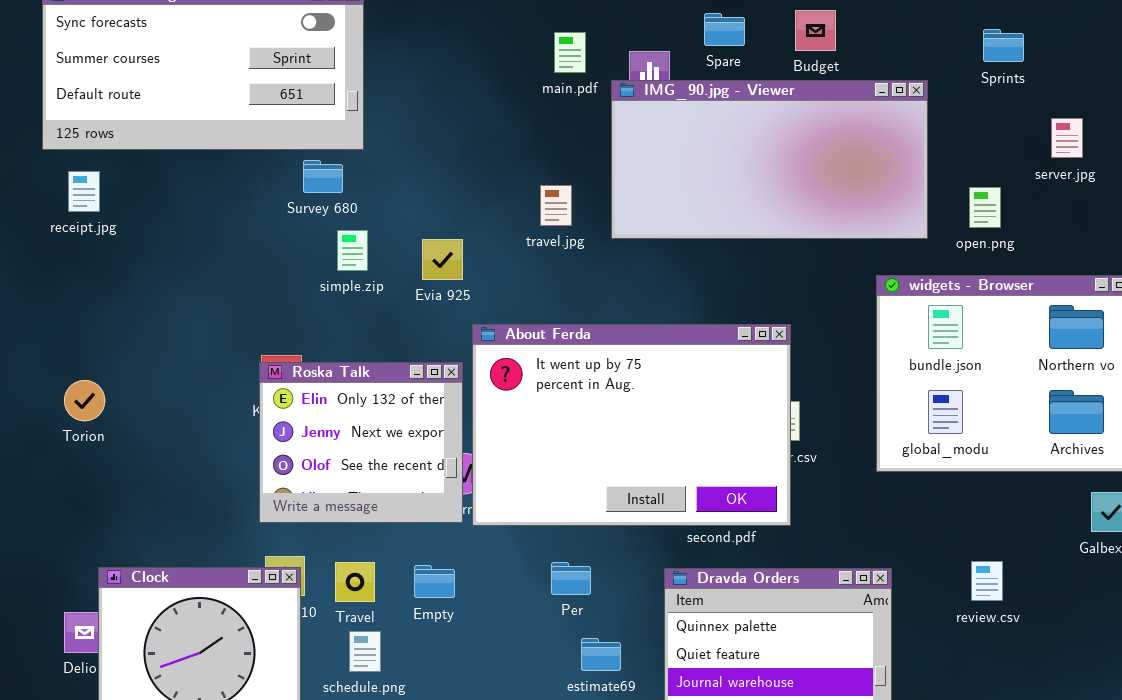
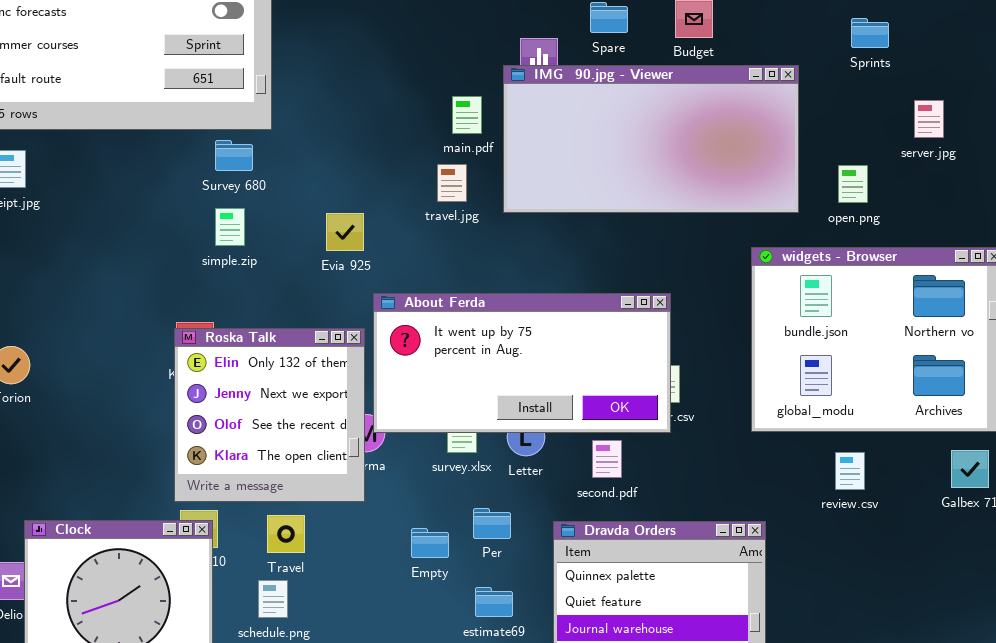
main.pdf: [554,32,586,73] -> [452,96,482,134], moved
simple.zip: [337,230,368,271] -> [215,208,245,246], moved
About Ferda: [472,324,791,526] -> [373,293,671,433], resized
Roska Talk: [259,362,463,523] -> [174,328,365,502], resized
review.csv: [971,561,1003,601] -> [835,452,865,490], moved
Travel: [335,562,375,602] -> [267,515,305,553], moved
Per: [551,562,591,595] -> [473,508,511,539], moved
Empty: [414,565,455,598] -> [411,528,449,558], moved

